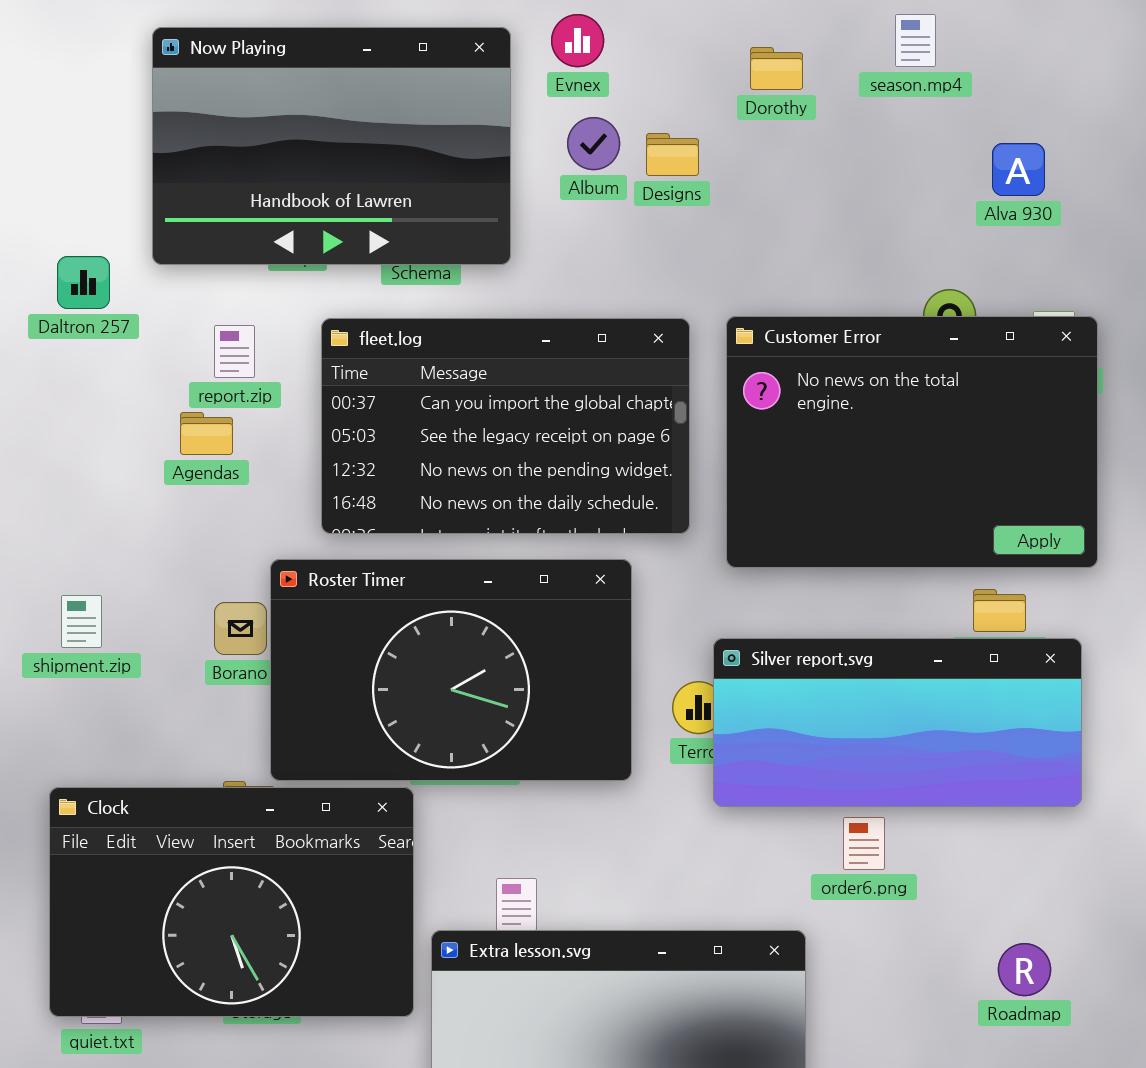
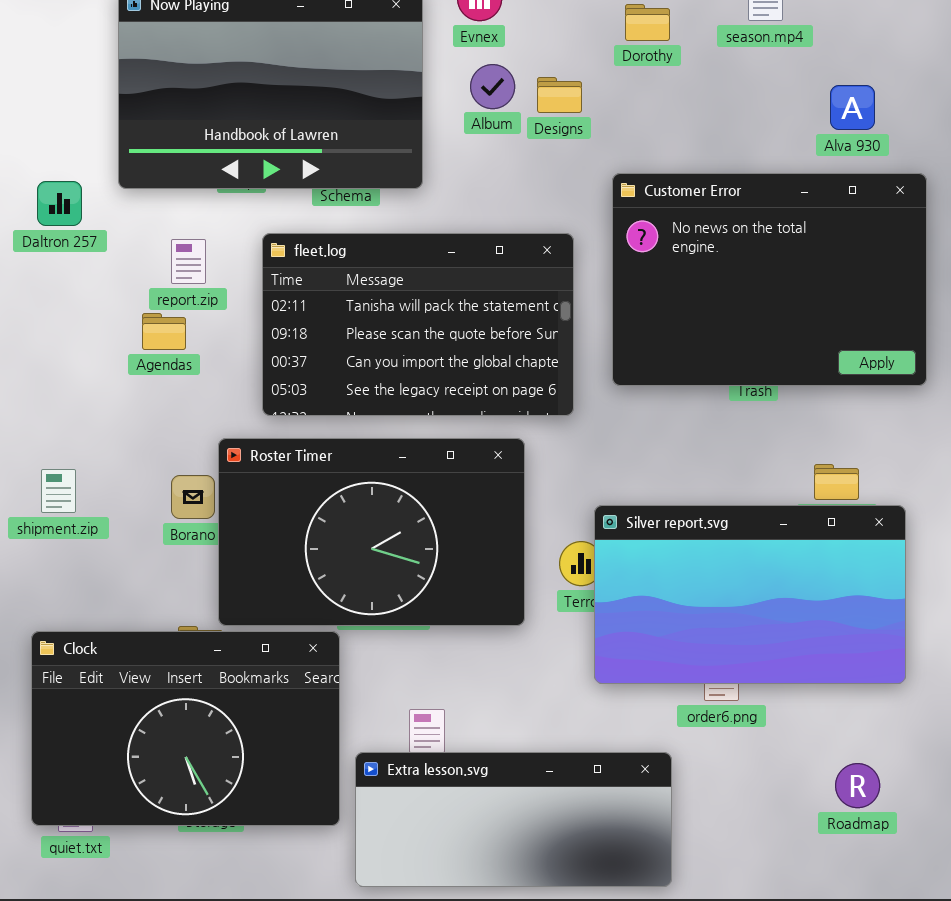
Customer Error: [726,316,1098,568] -> [612,173,927,386], moved
fleet.log: [321,318,690,534] -> [262,233,574,416], scrolled up 2 rows
Silver report.svg: [713,638,1082,807] -> [594,505,906,684], resized

